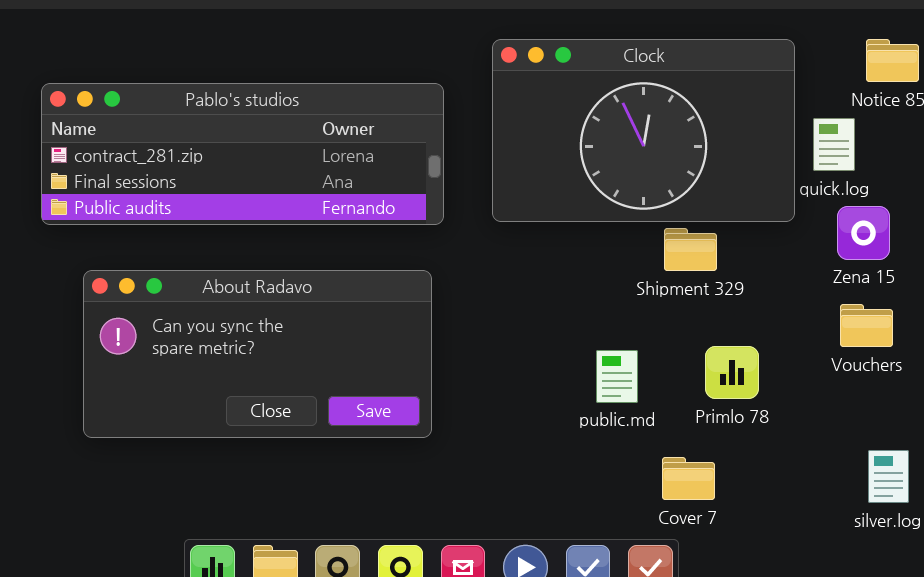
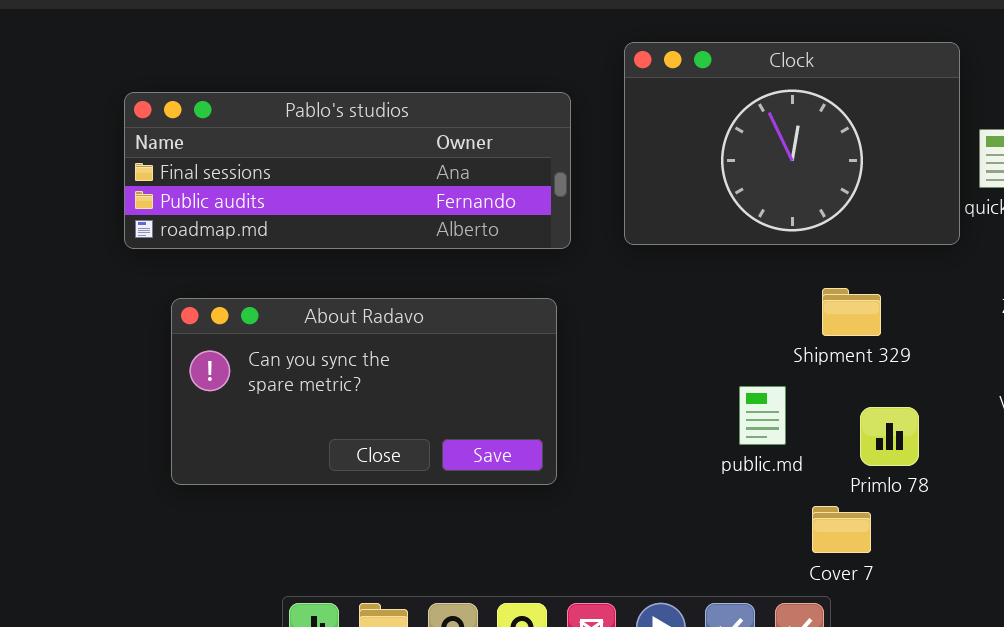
Pablo's studios: [41,83,444,225] -> [124,92,571,249], scrolled down 1 row
Shipment 329: [664,228,717,271] -> [822,288,881,336], moved
Primlo 78: [705,346,759,399] -> [860,407,919,466], moved

